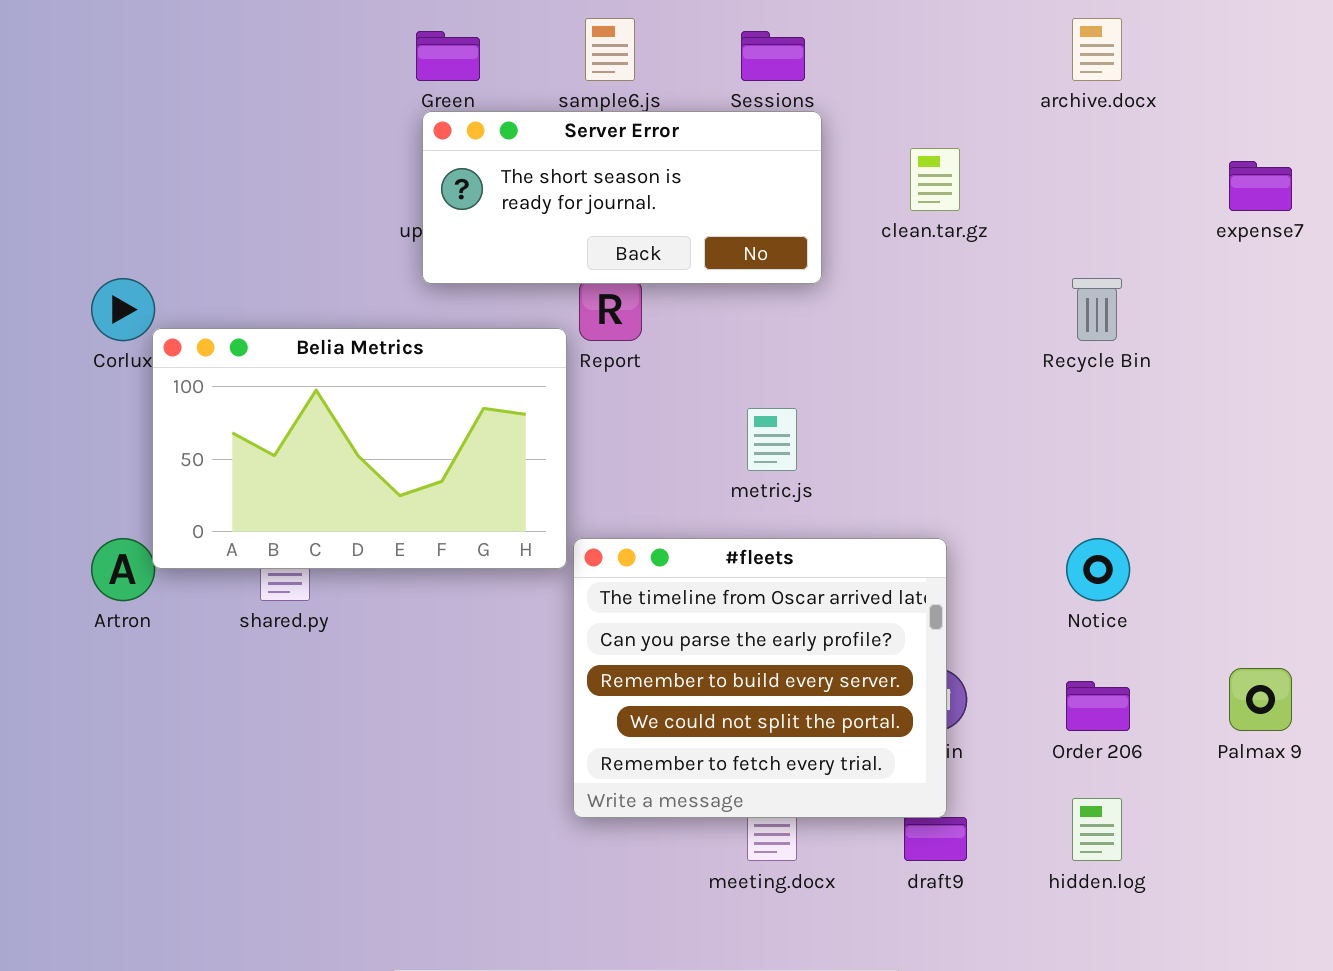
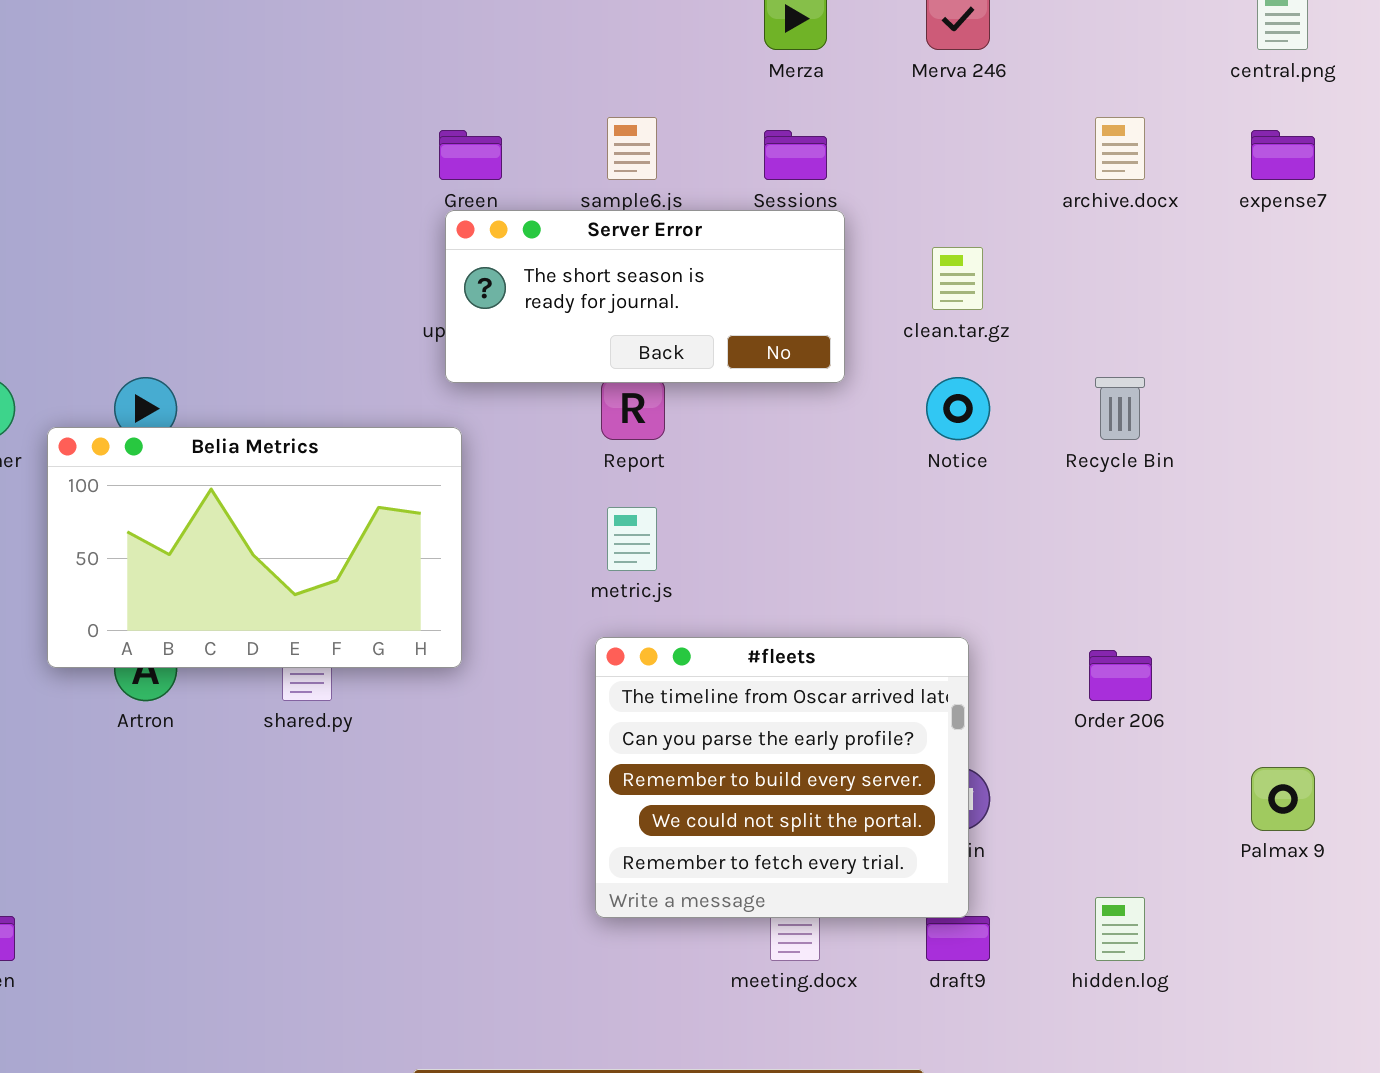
expense7: [1229,161,1292,211] -> [1251,130,1315,180], moved
Belia Metrics: [152,328,567,569] -> [47,427,462,668], moved
metric.js: [747,408,797,471] -> [607,507,657,571], moved
Notice: [1066,538,1130,601] -> [926,377,990,440], moved
Order 206: [1066,681,1130,731] -> [1089,650,1152,701], moved

